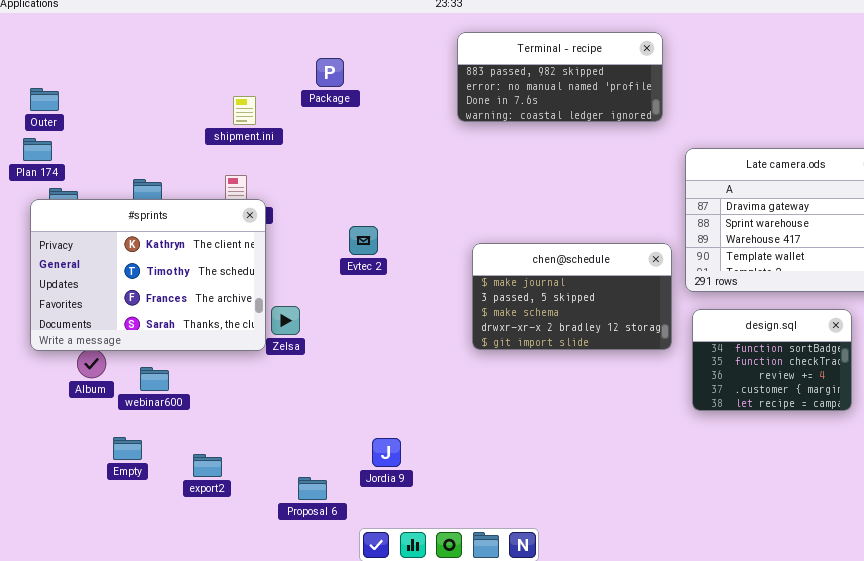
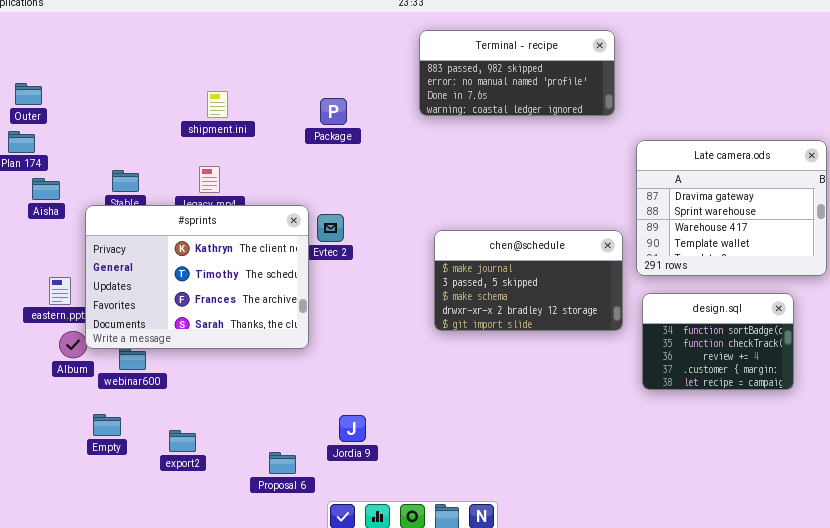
Package: [316,58,344,87] -> [320,98,347,125], moved
#sprints: [30,199,266,351] -> [85,205,309,349], moved

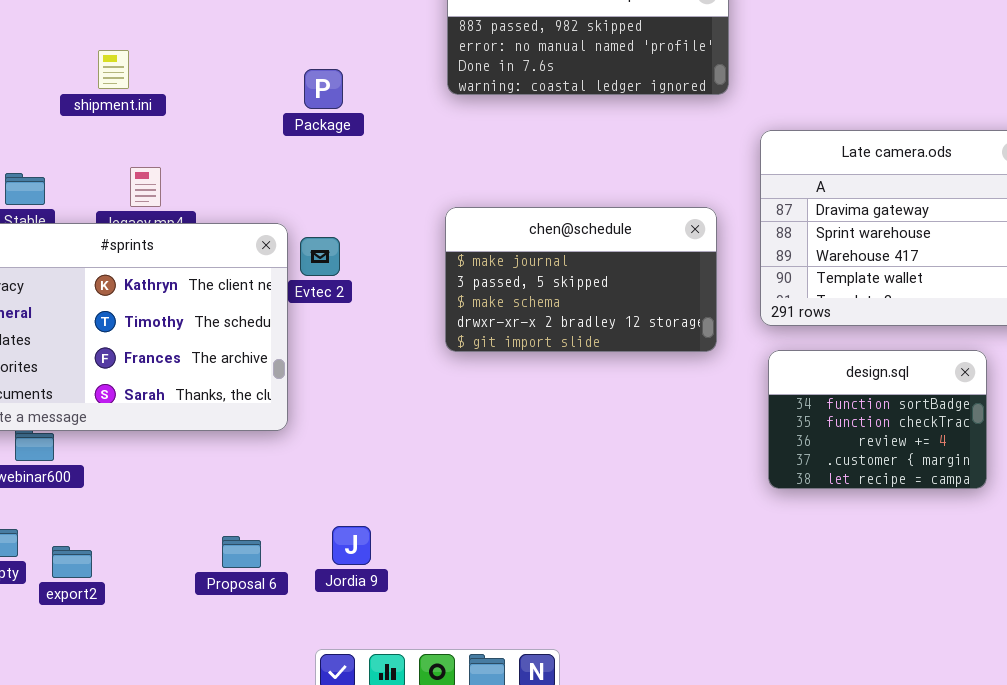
shipment.ini: [207,91,228,118] -> [98,50,129,89], moved
chen@schedule: [434,230,623,331] -> [445,207,717,352], moved
export2: [169,430,196,452] -> [52,546,92,578], moved
Proposal 6: [269,452,296,474] -> [222,536,261,568], moved

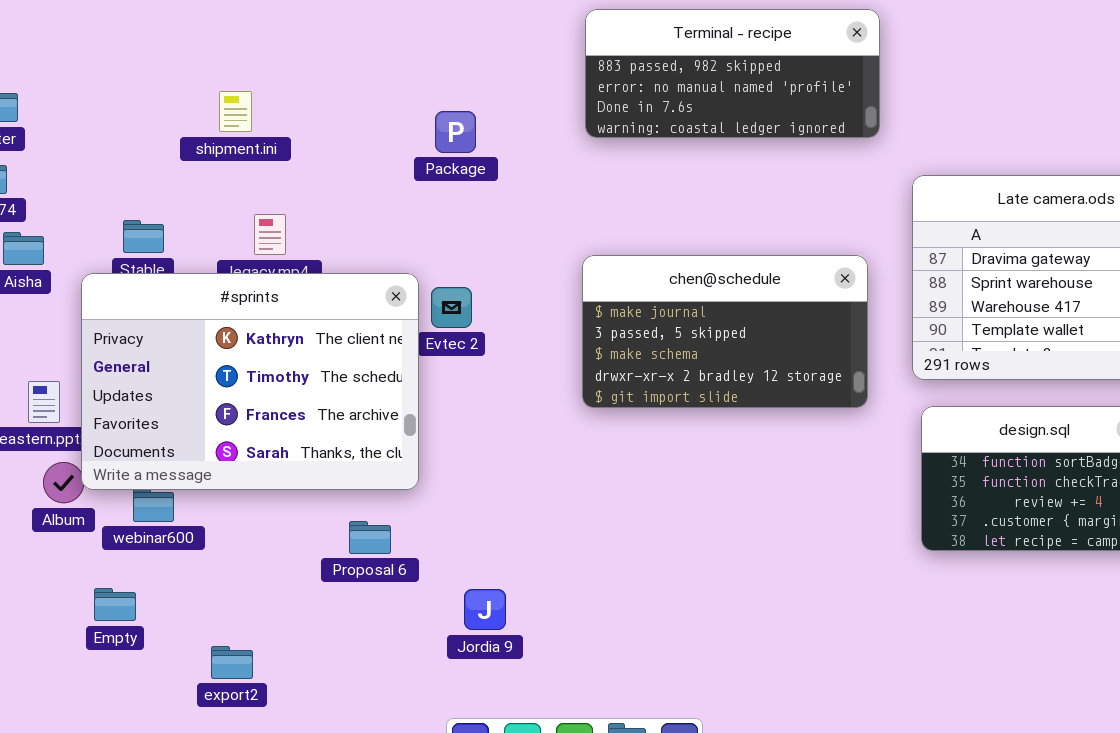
Proposal 6: [222,536,261,568] -> [349,521,391,554], moved
export2: [52,546,92,578] -> [211,646,253,679], moved

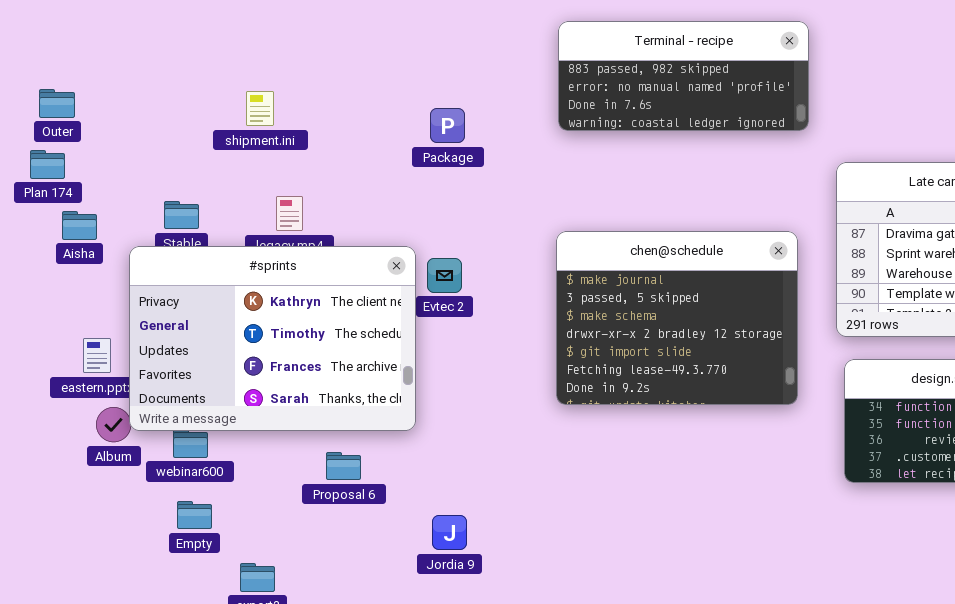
chen@schedule: [582,255,868,408] -> [556,231,798,405], resized
Proposal 6: [349,521,391,554] -> [326,452,361,480], moved
Empty: [94,588,136,621] -> [177,501,212,529], moved
Jordia 9: [464,589,506,630] -> [432,515,467,550], moved

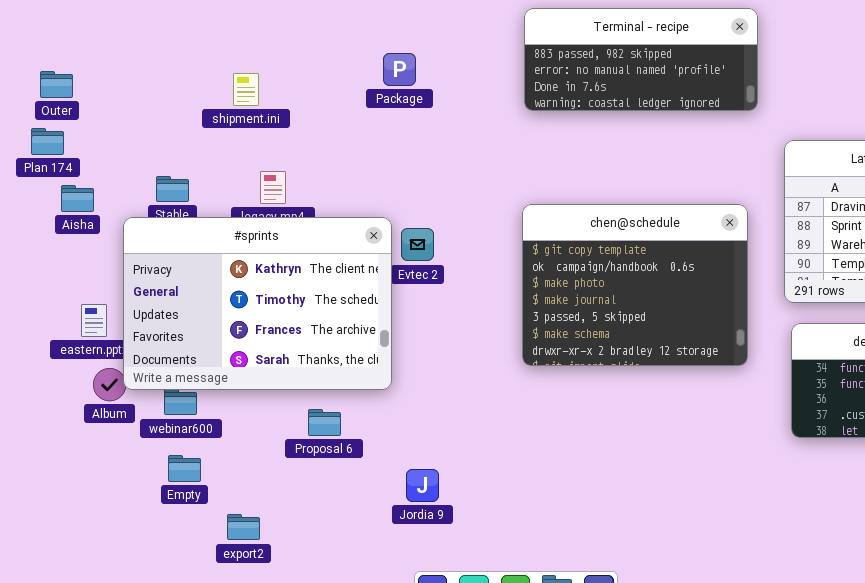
Package: [430,108,465,143] -> [383,53,416,86], moved
chen@schedule: [556,231,798,405] -> [522,204,748,366], scrolled up 3 rows

